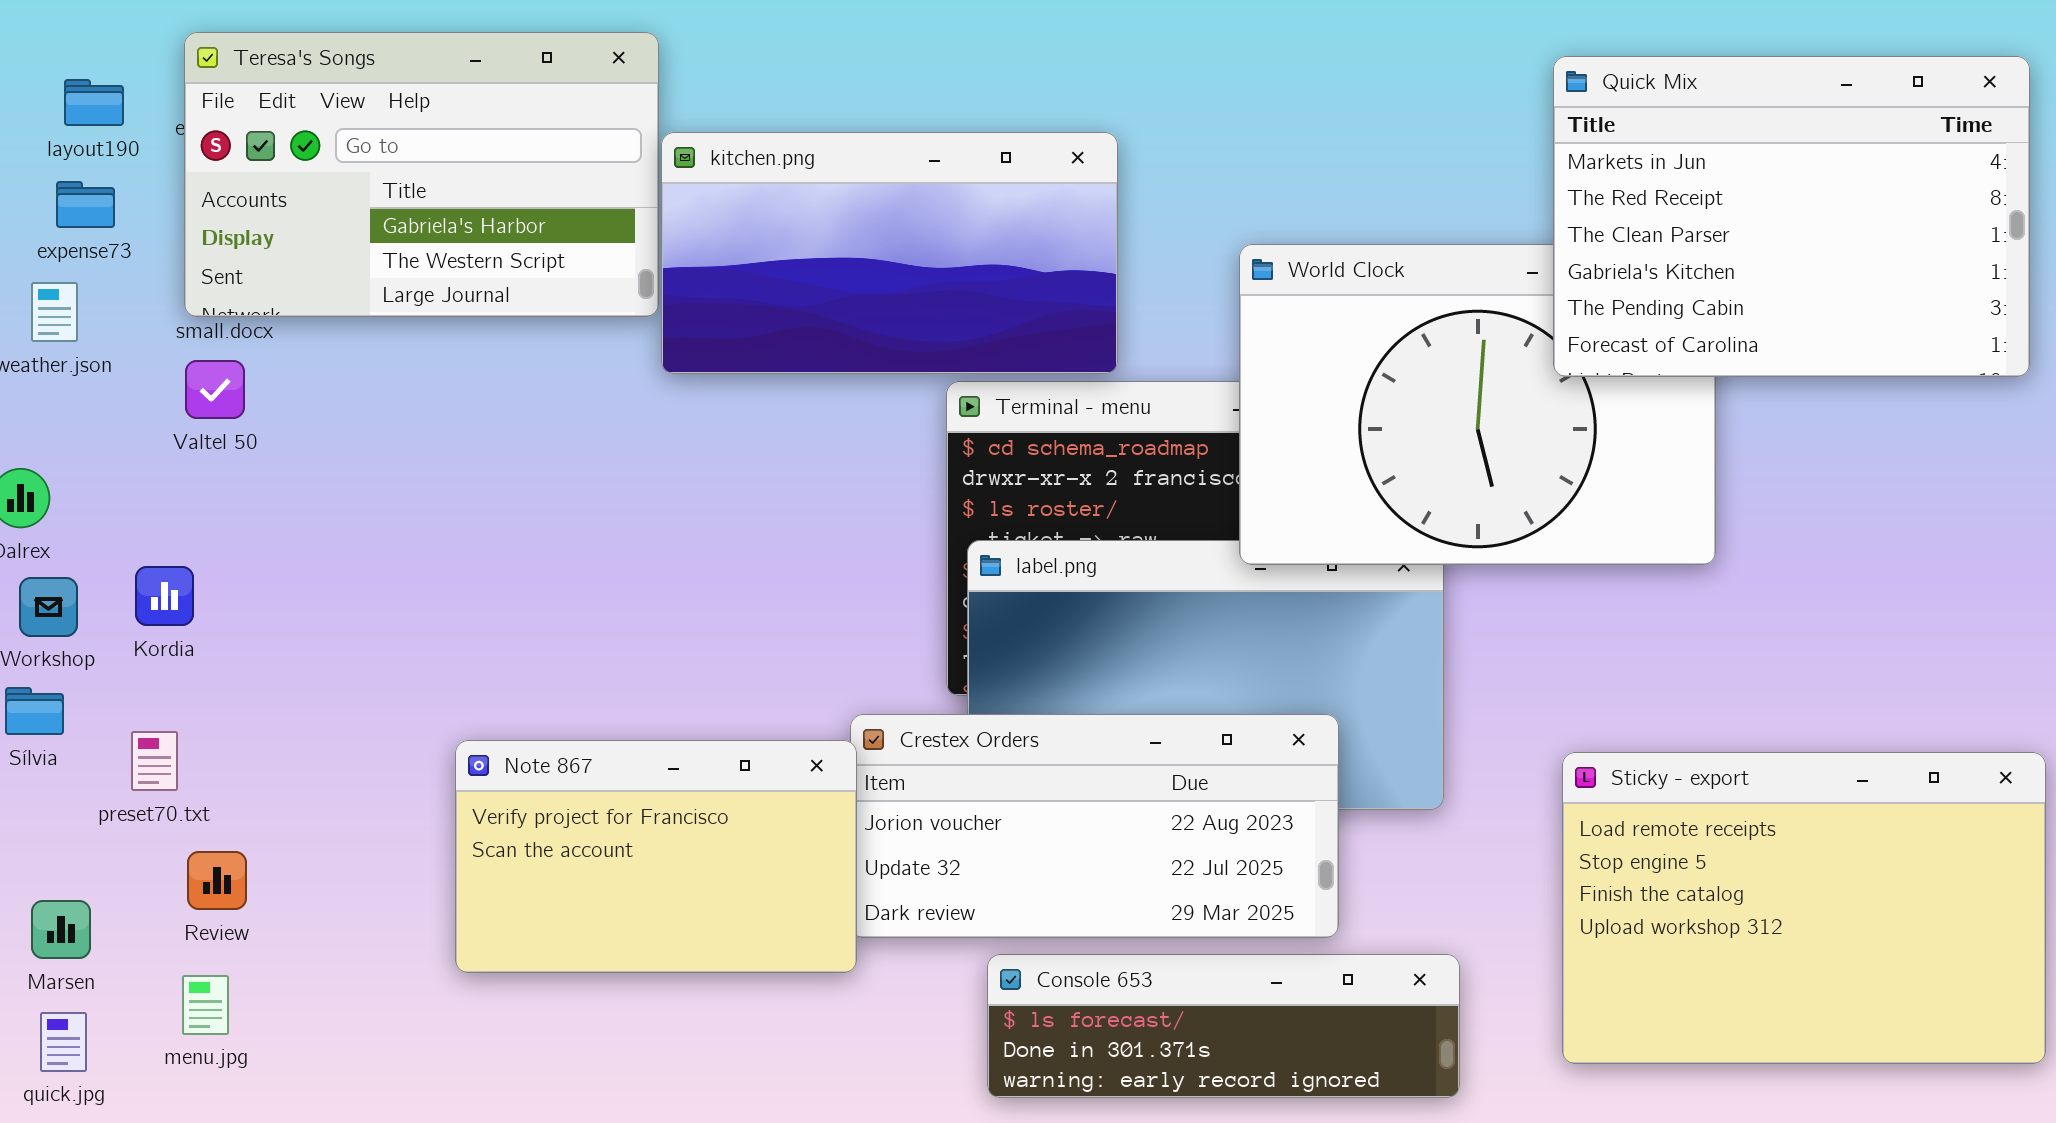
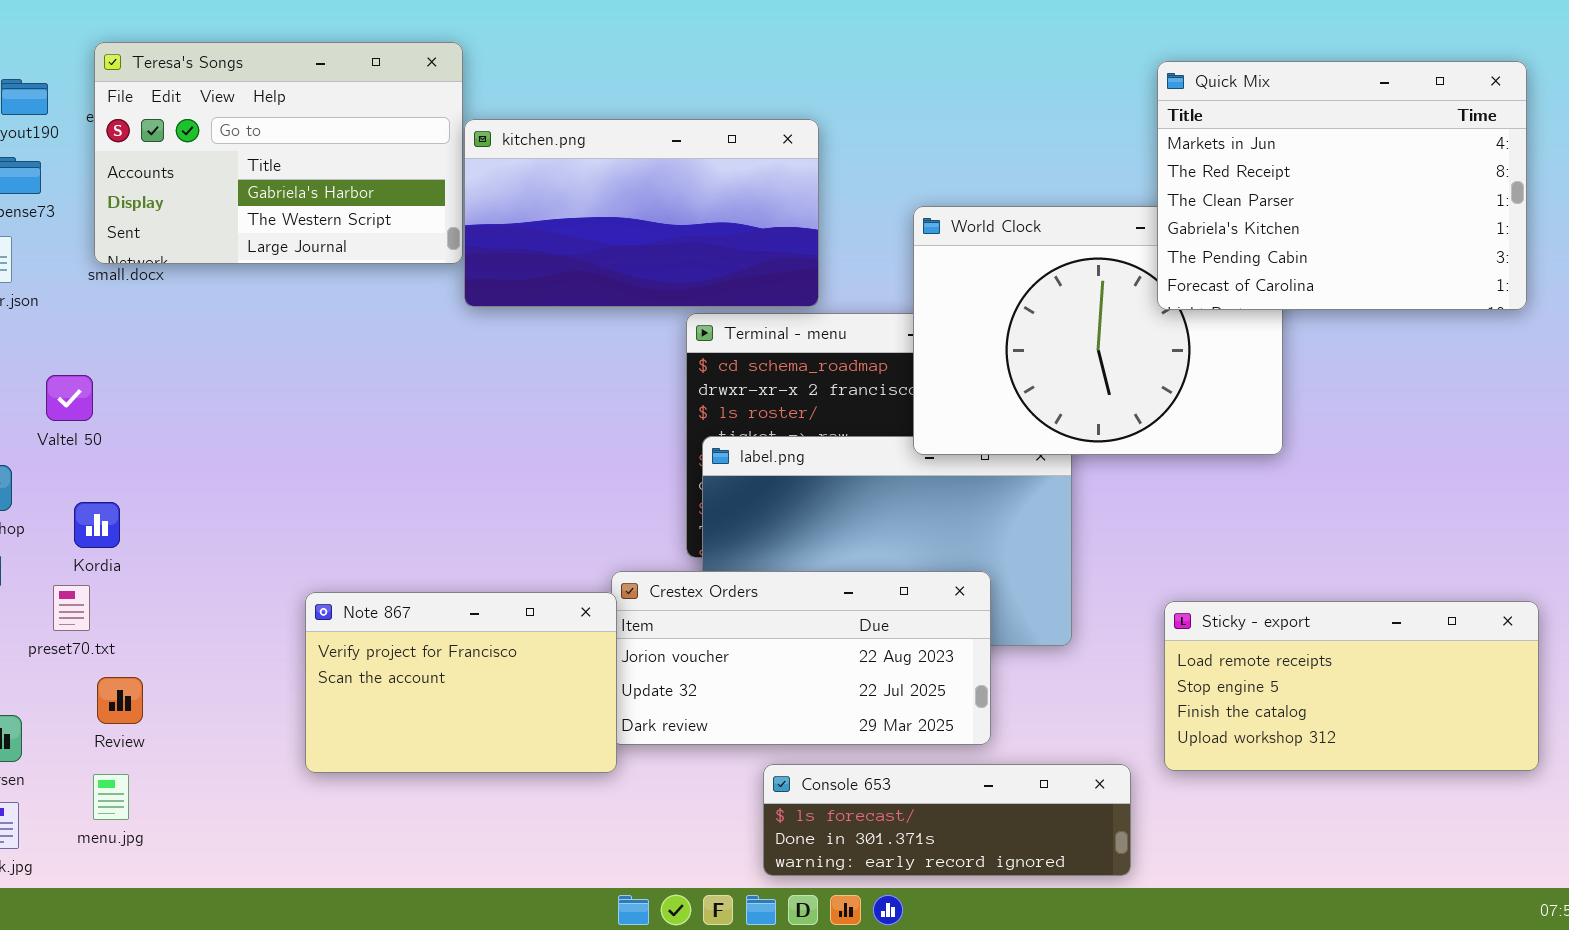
Valtel 50: [185,360,245,419] -> [46,375,93,421], moved
Kordia: [135,566,194,626] -> [74,502,120,548], moved
Sticky - export: [1562,752,2046,1064] -> [1164,601,1539,771], resized
Console 653: [987,954,1460,1098] -> [763,764,1131,876], moved

